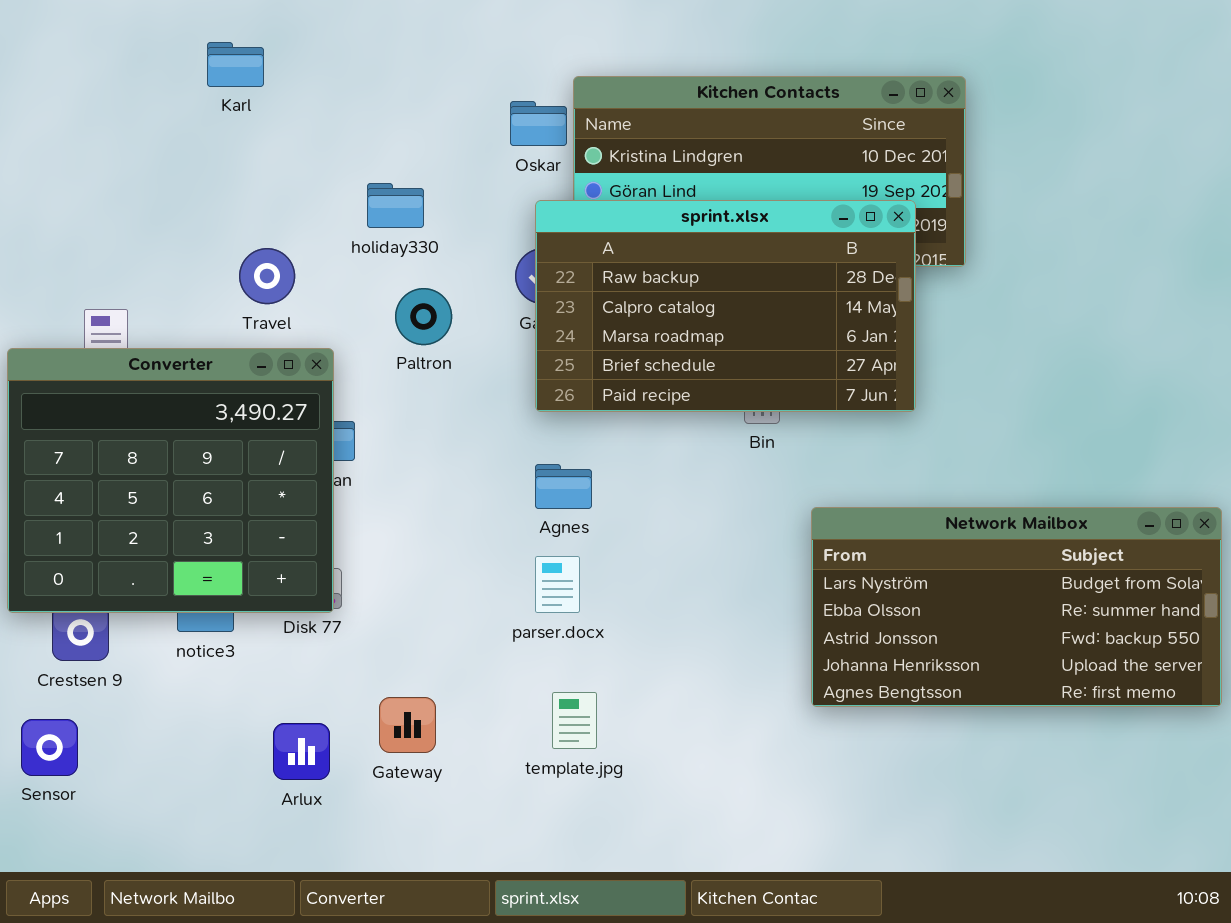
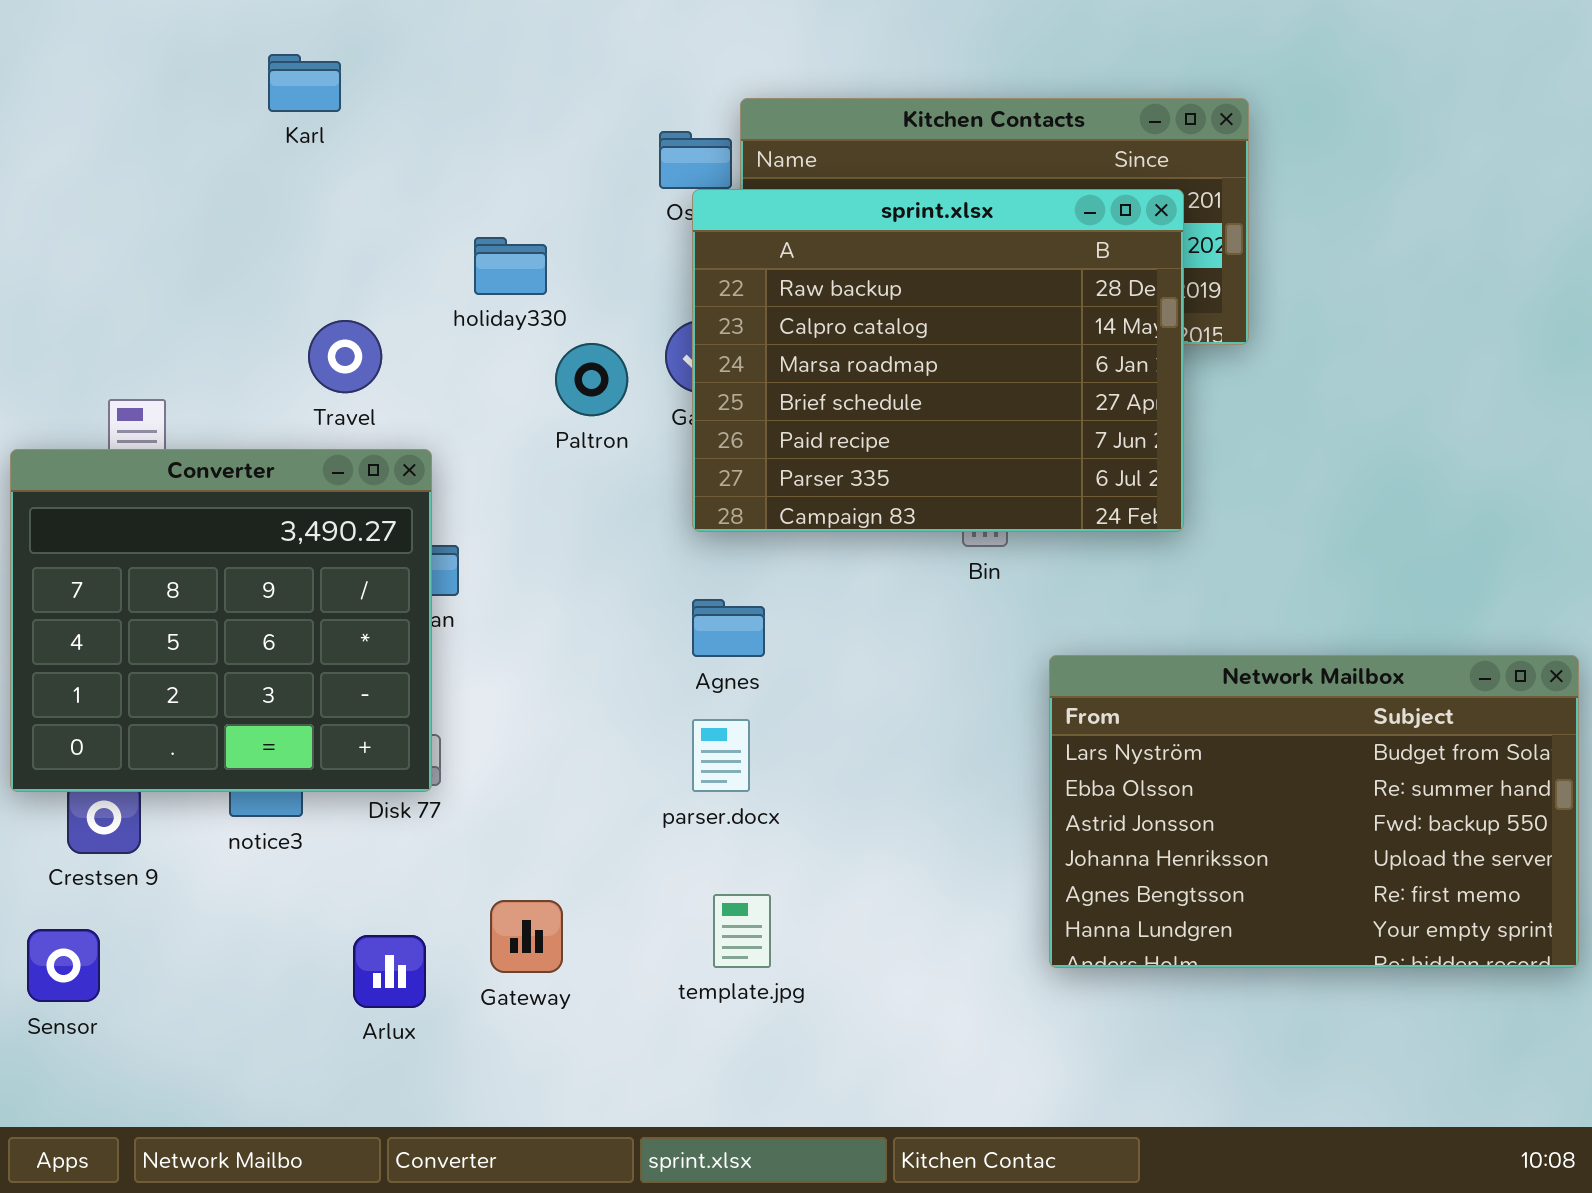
sprint.xlsx: [535,200,916,412] -> [692,189,1184,532], resized
Paltron: [395,288,452,345] -> [555,343,628,416], moved
Network Mailbox: [811,507,1222,707] -> [1049,655,1579,968], resized

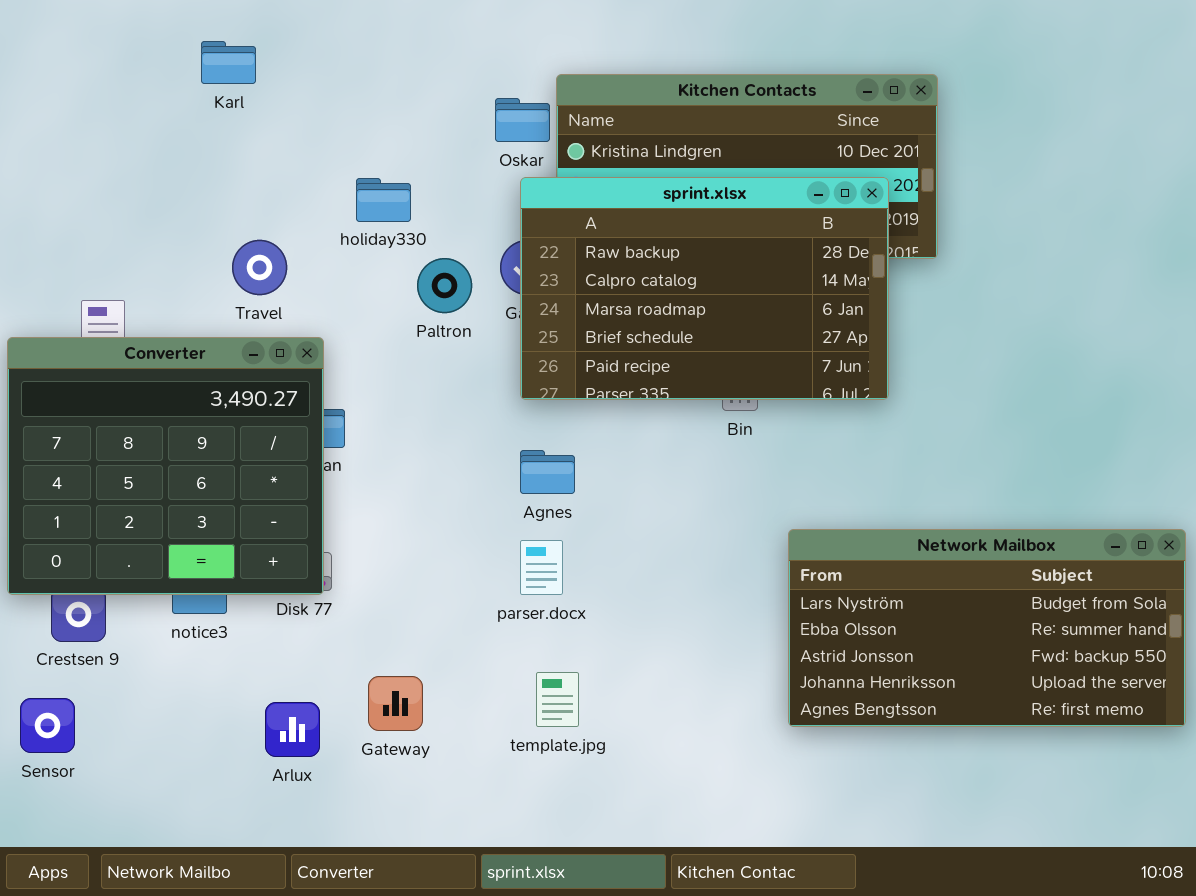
sprint.xlsx: [692,189,1184,532] -> [520,177,889,400], resized
Network Mailbox: [1049,655,1579,968] -> [788,529,1186,727], resized

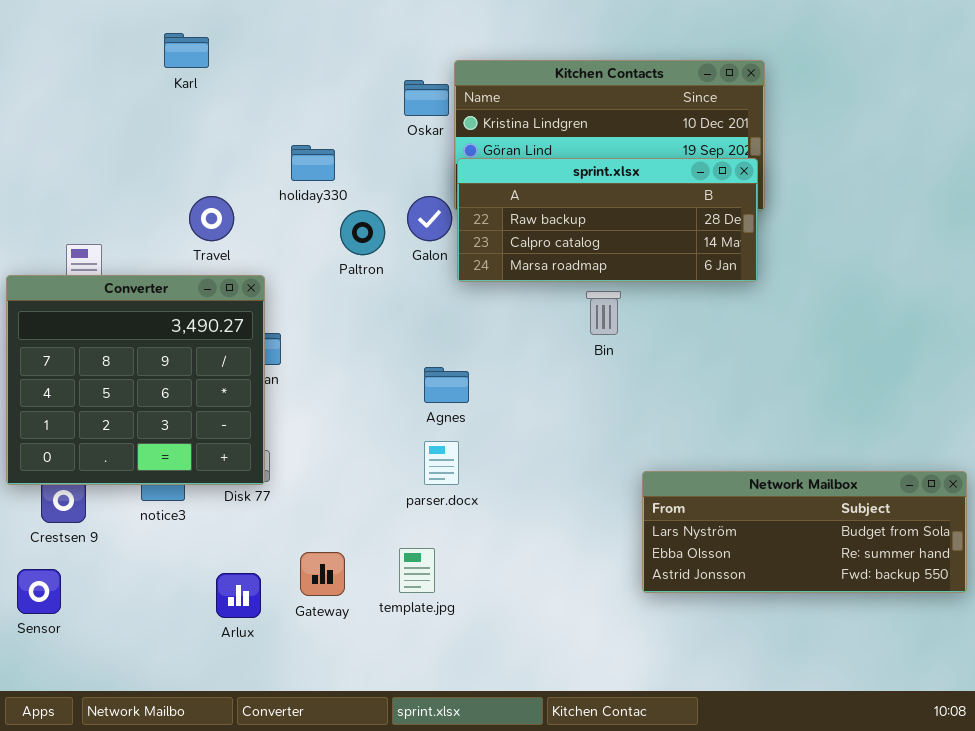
sprint.xlsx: [520,177,889,400] -> [457,158,758,282], moved, resized
Network Mailbox: [788,529,1186,727] -> [642,471,967,593], resized
template.jpg: [536,672,579,727] -> [399,548,435,593], moved

